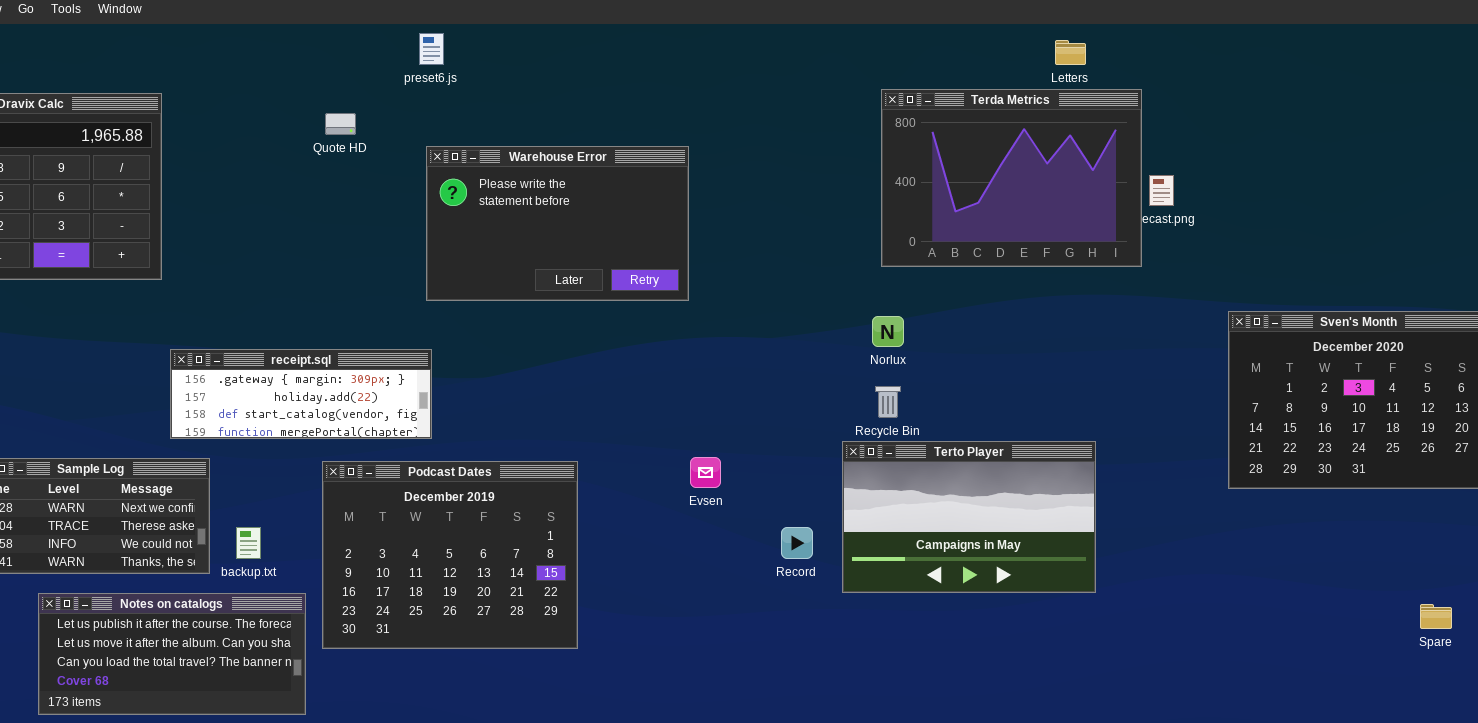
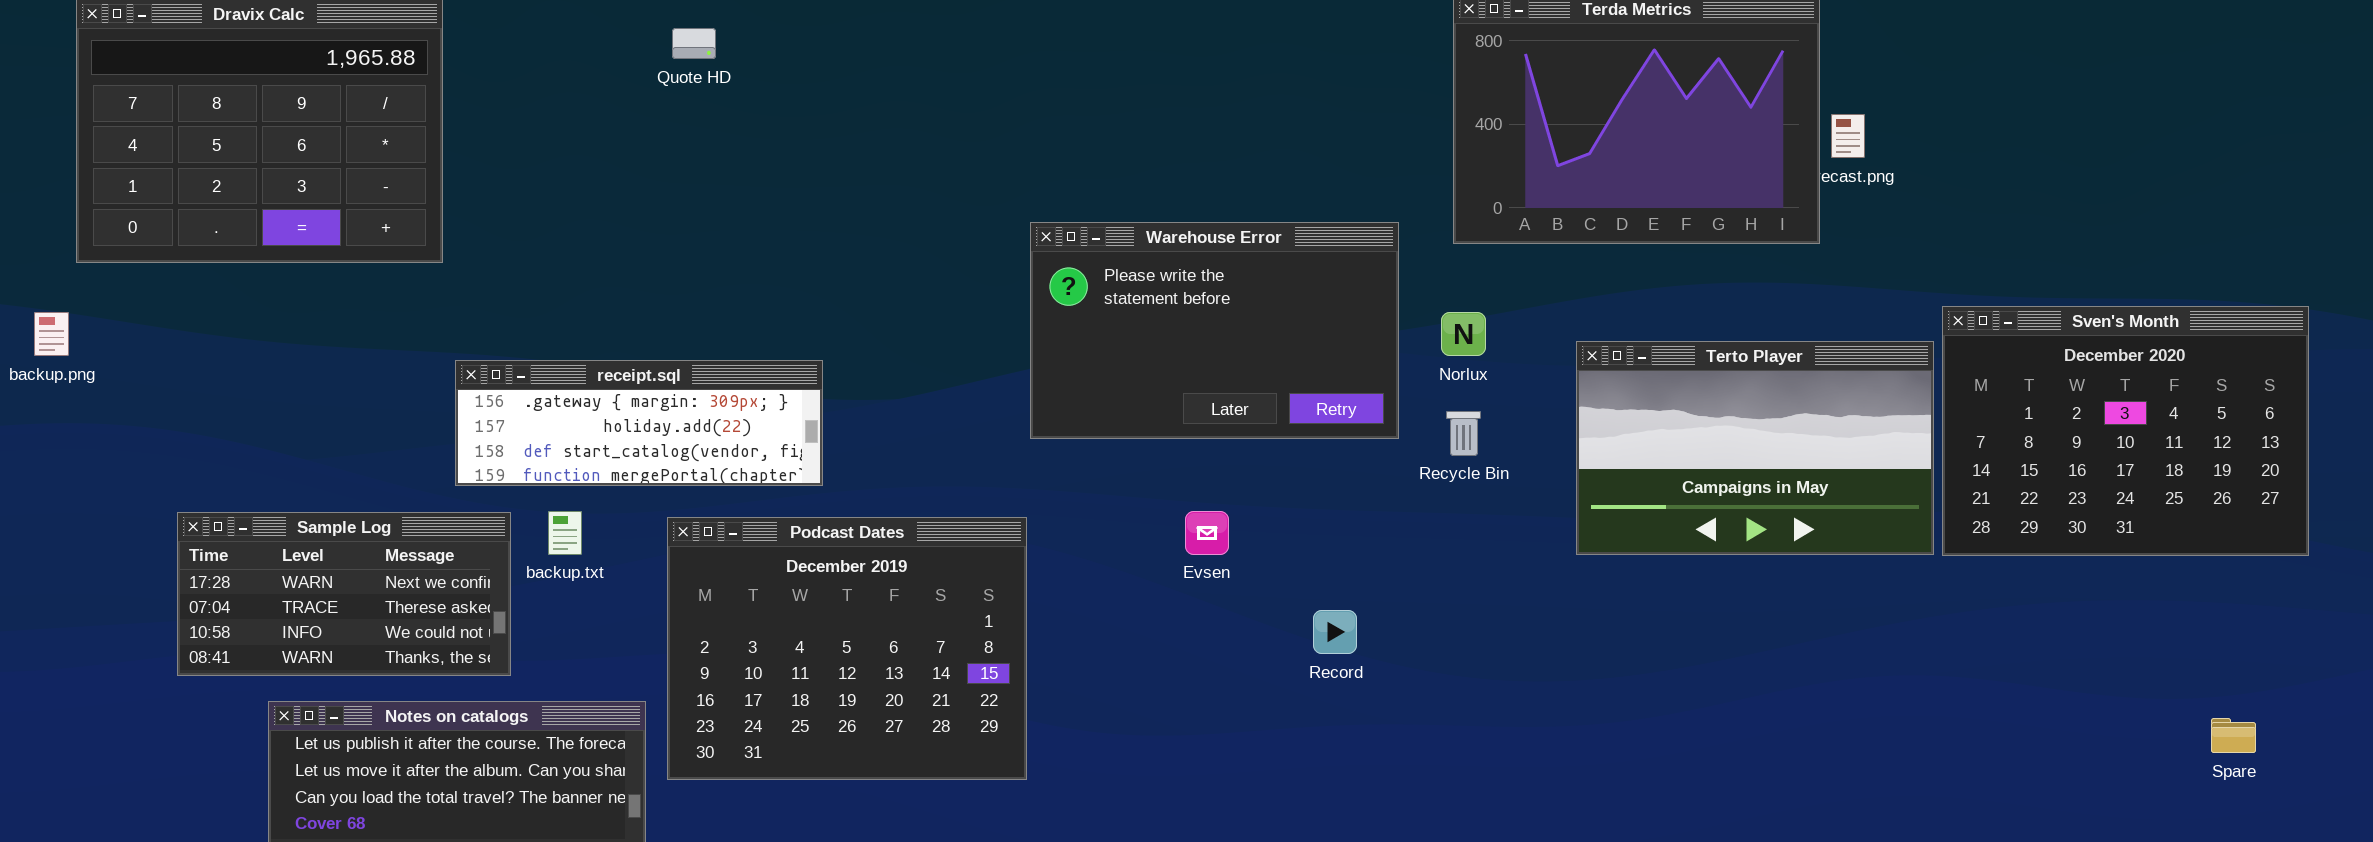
Warehouse Error: [426,146,689,301] -> [1030,222,1399,439], moved
Terto Player: [842,441,1096,593] -> [1576,341,1934,555], moved
backup.txt: [236,527,261,559] -> [548,511,582,555], moved

